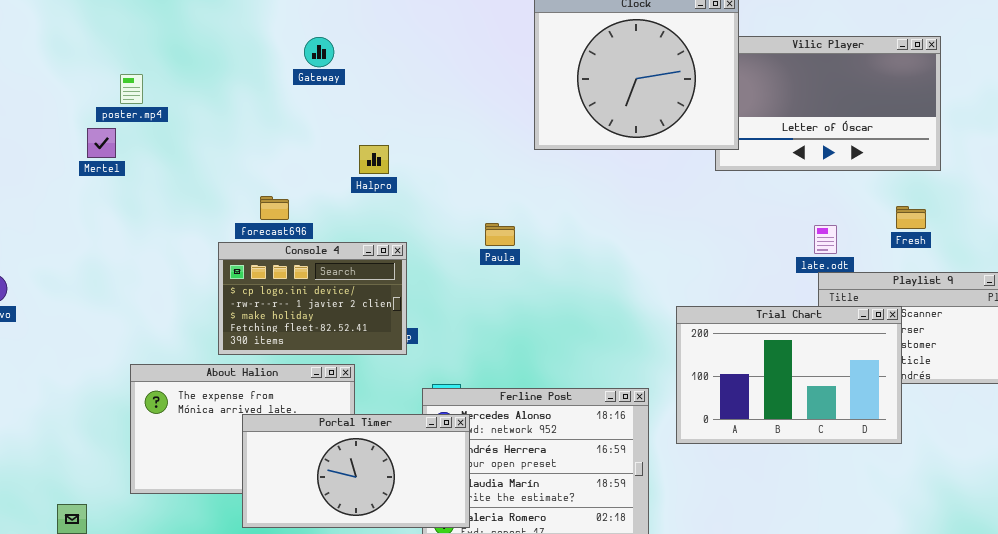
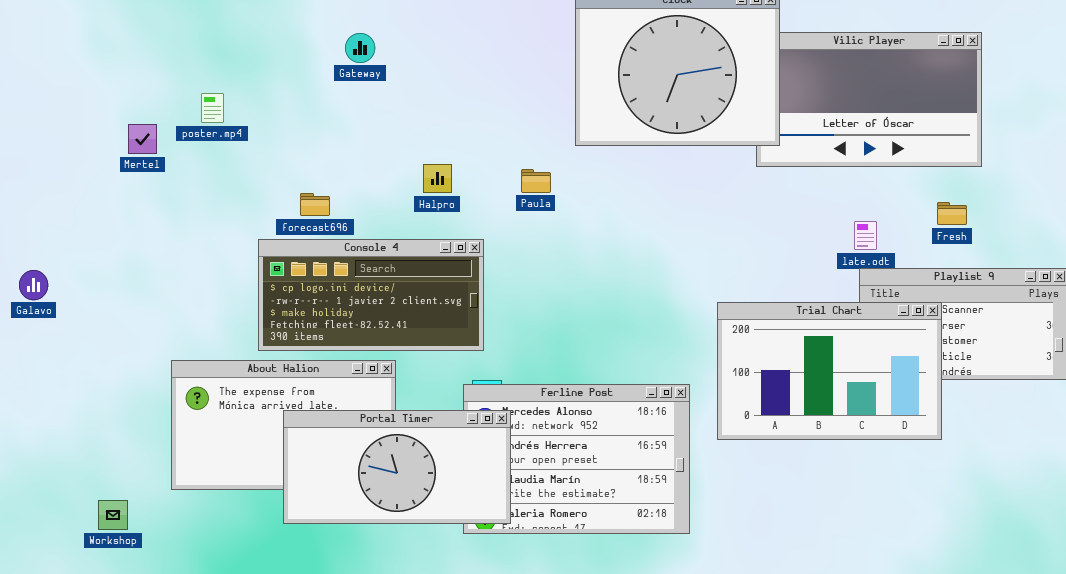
poster.mp4: [120,74,143,104] -> [201,93,224,123], moved
Halpro: [359,145,389,174] -> [423,164,452,193], moved
Paula: [485,223,515,246] -> [521,169,551,193], moved
Console 4: [218,242,407,355] -> [258,239,484,351], resized

